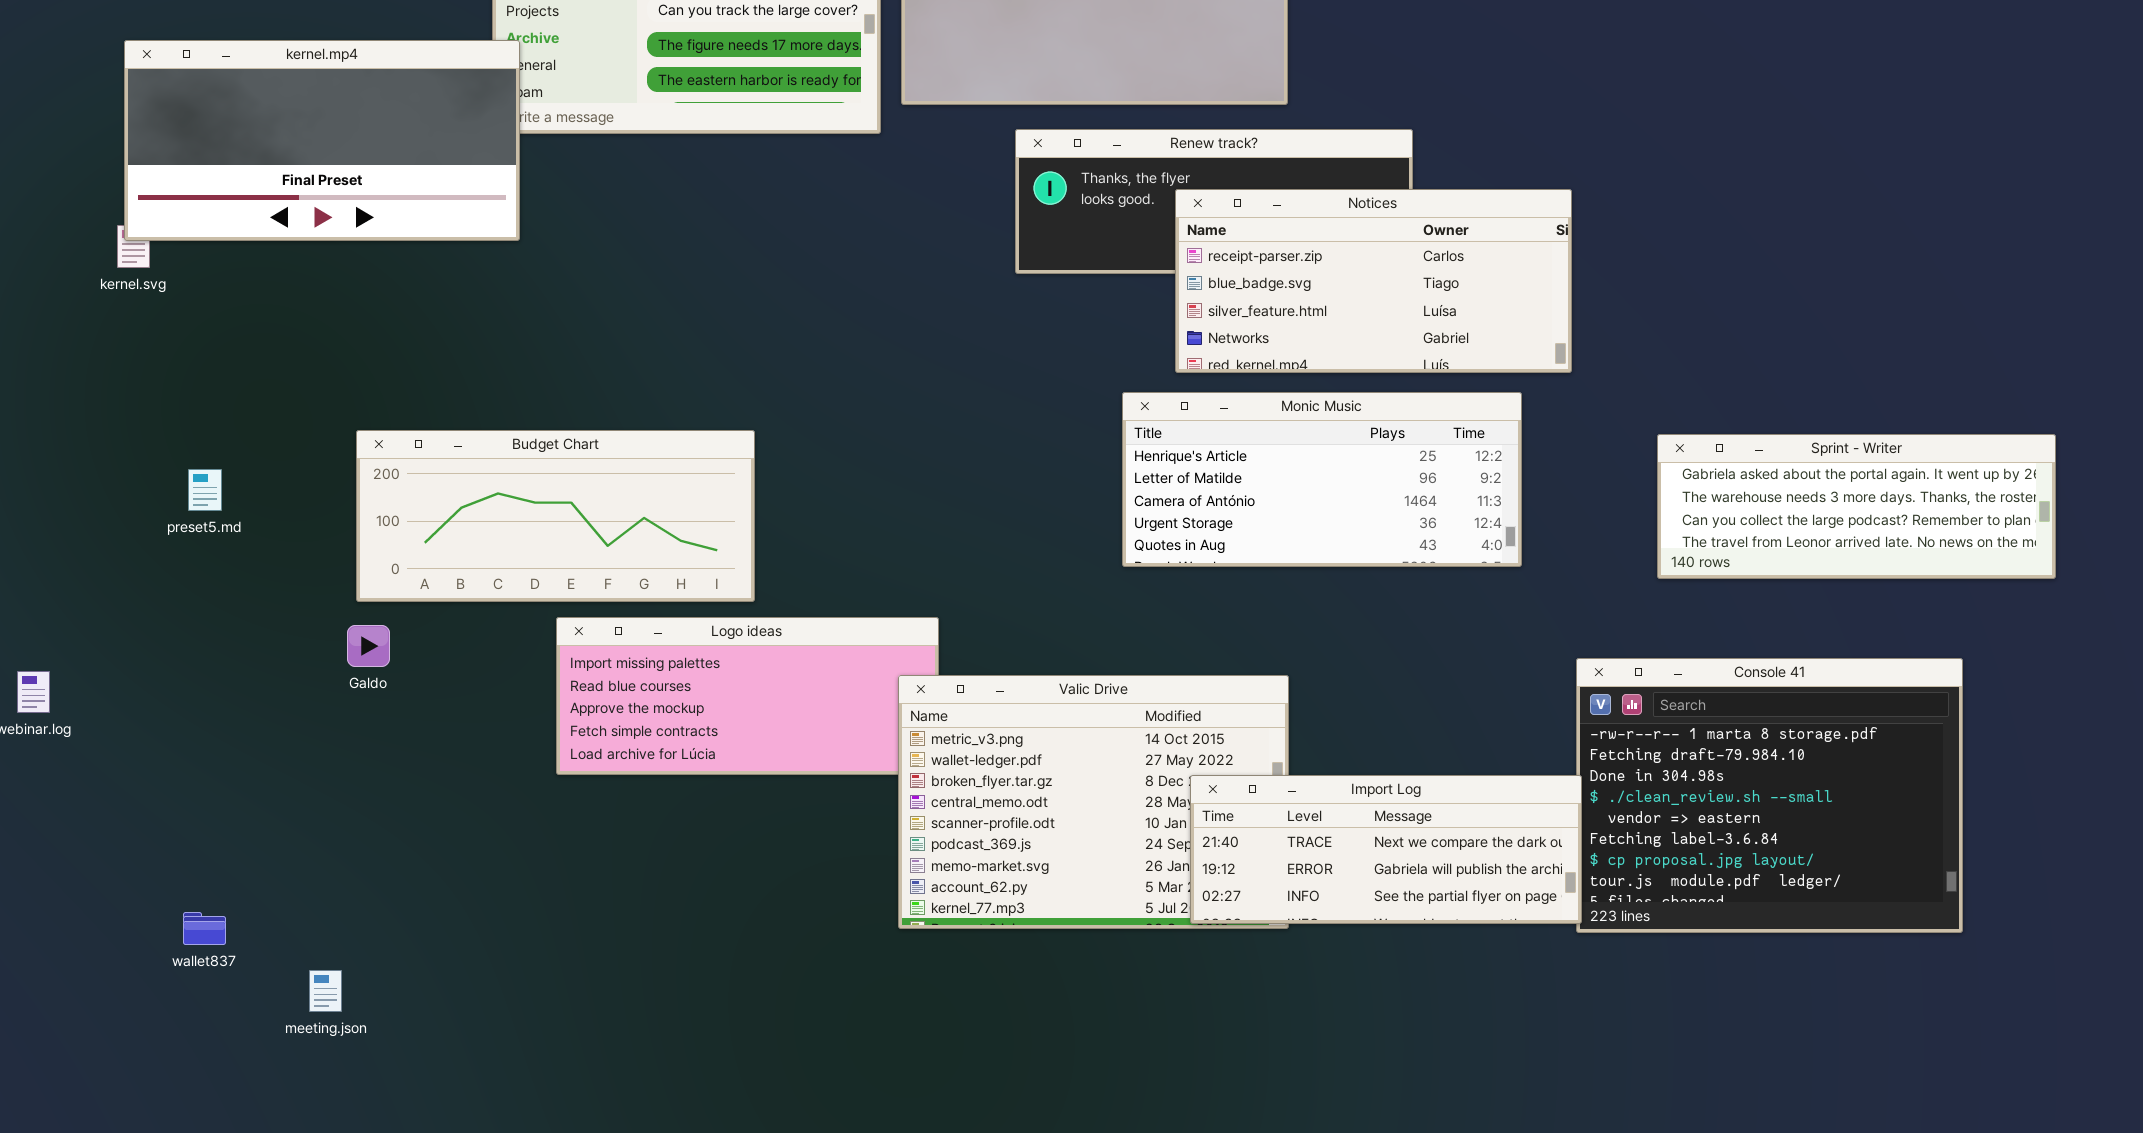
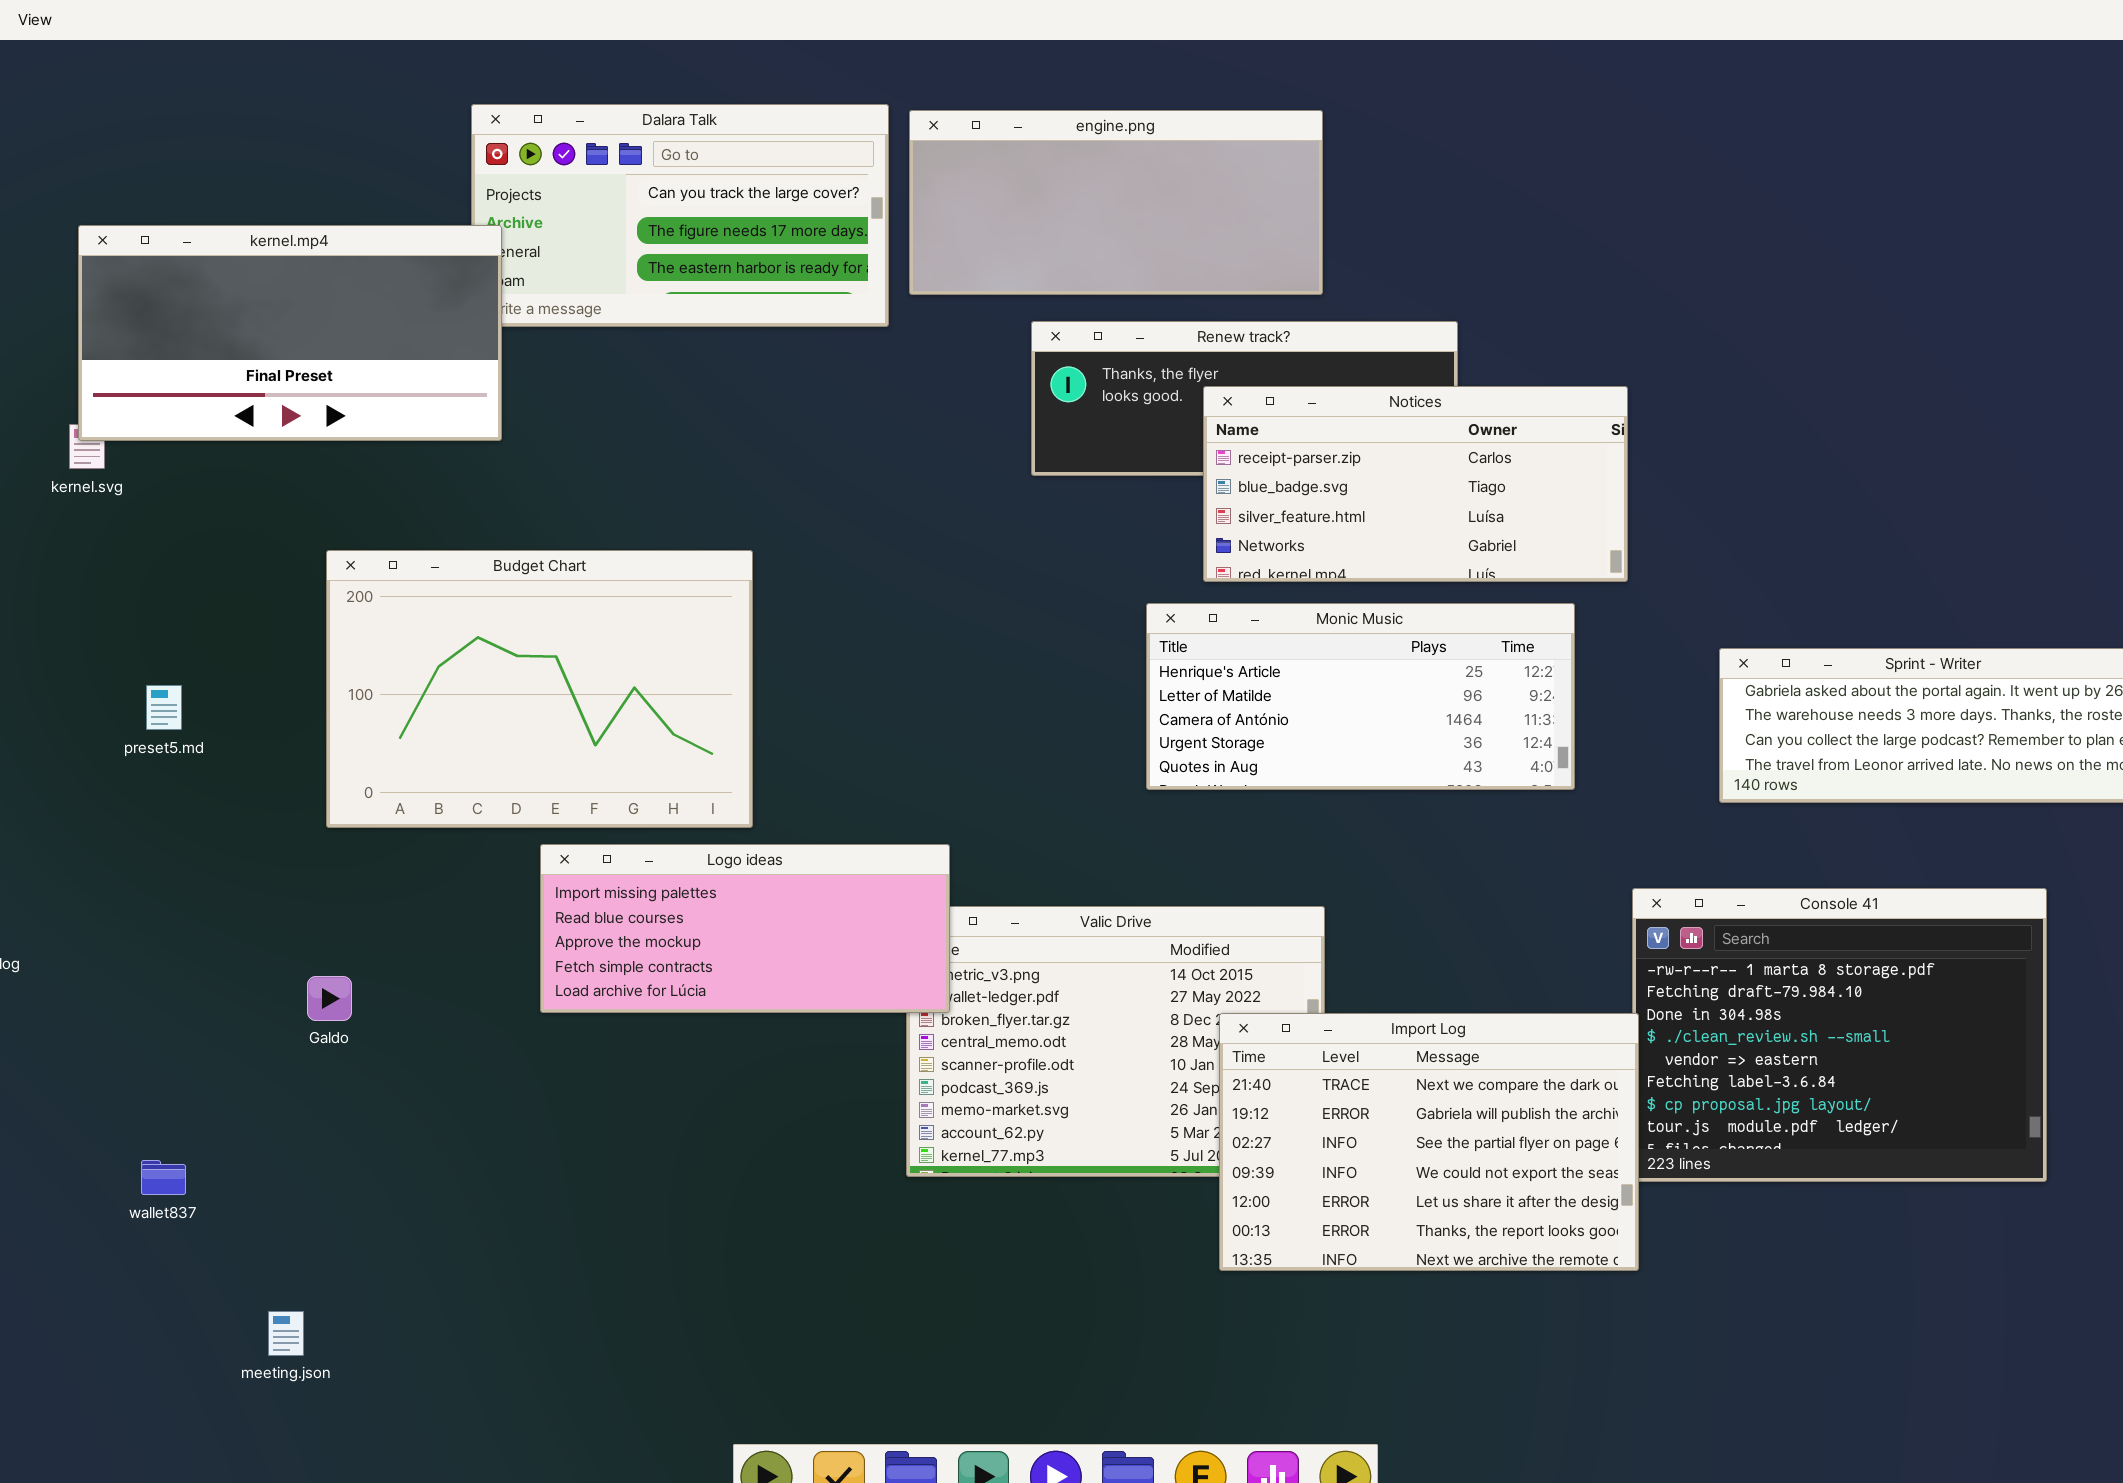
Budget Chart: [356,430,755,602] -> [326,550,753,828], resized
Logo ideas: [556,617,939,775] -> [540,844,950,1013], raised
Galdo: [347,625,390,667] -> [307,976,352,1021], moved
Import Log: [1190,775,1582,924] -> [1219,1013,1639,1271], resized
meeting.json: [309,970,342,1012] -> [268,1311,304,1356], moved

